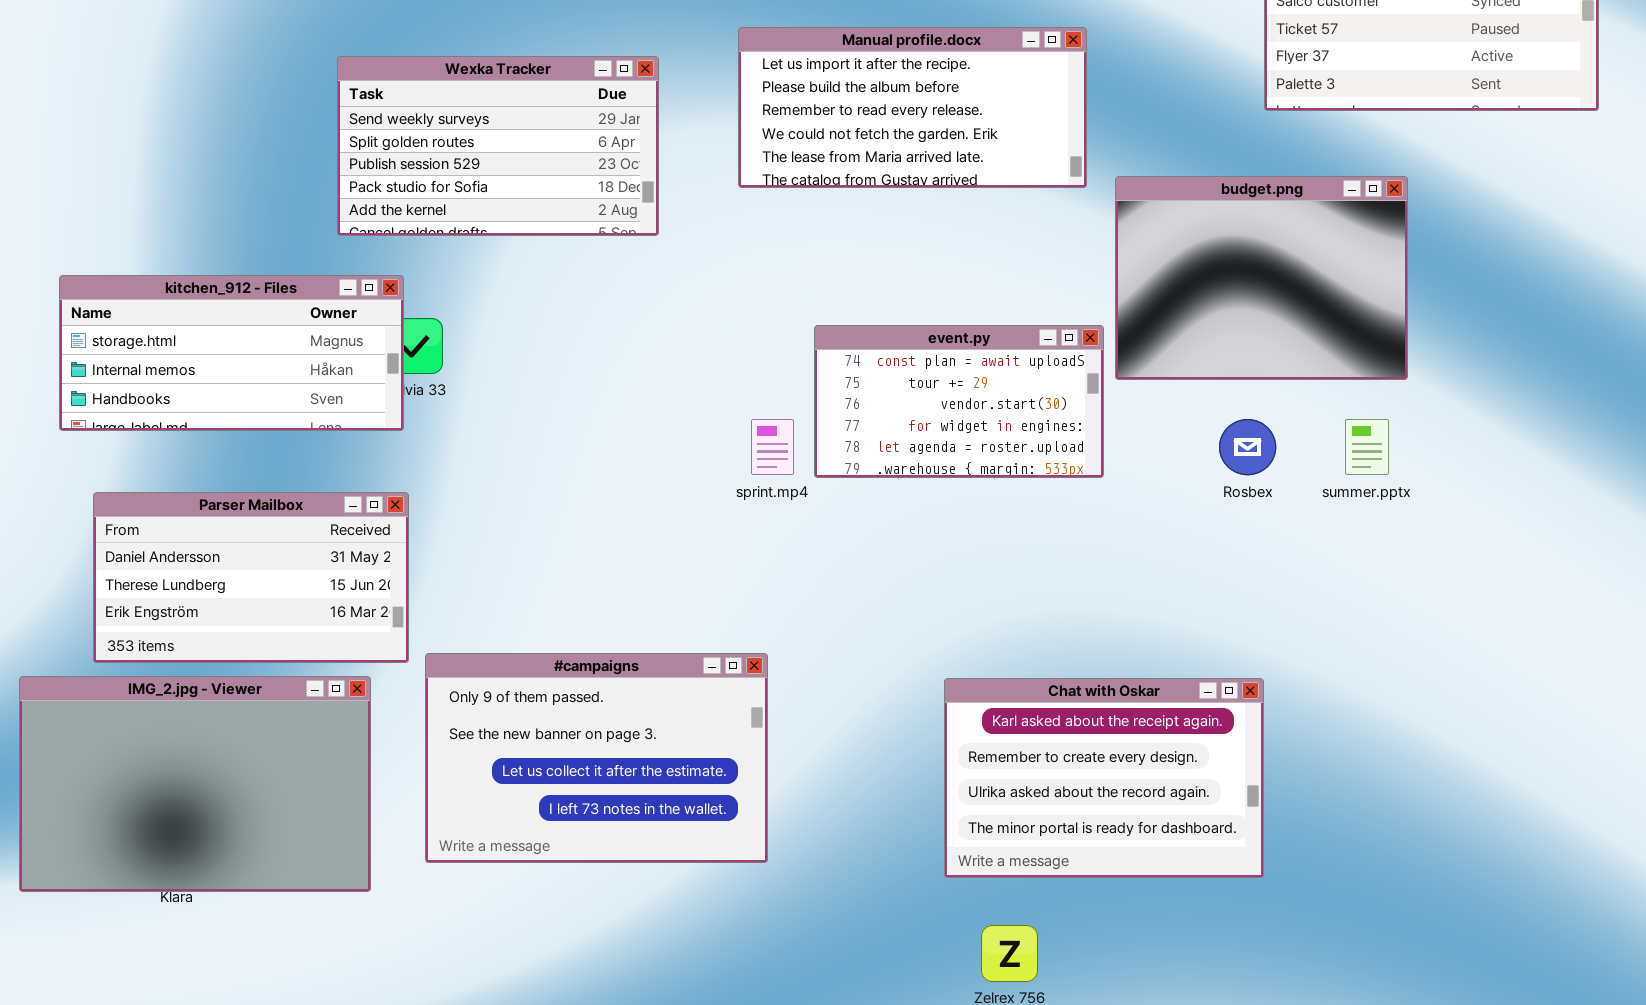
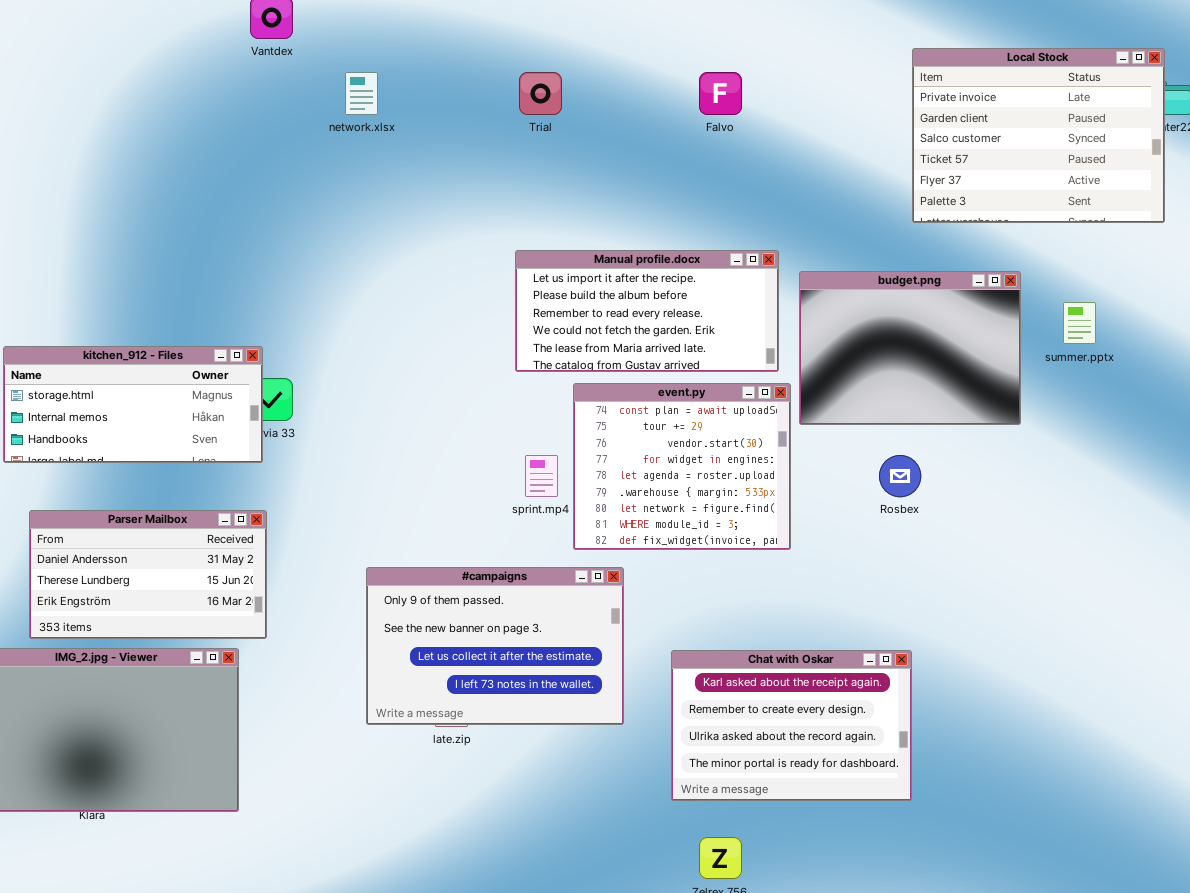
Manual profile.docx: [738,27,1087,188] -> [515,250,779,372], moved
Wexka Tracker: [337,56,659,236] -> none, closed
event.py: [814,325,1104,478] -> [573,383,791,550], resized
summer.pptx: [1345,419,1389,475] -> [1063,302,1096,344], moved
#campaigns: [425,653,768,863] -> [366,567,624,725], moved

